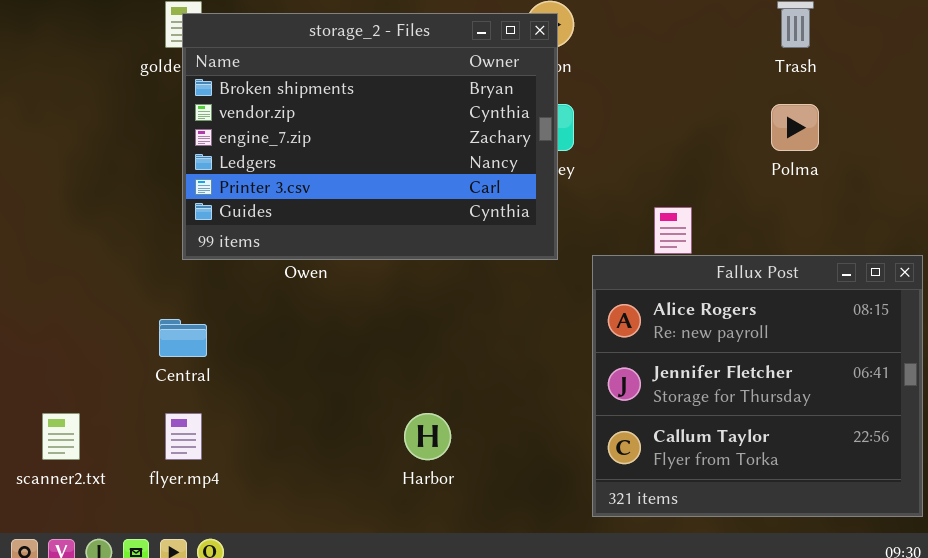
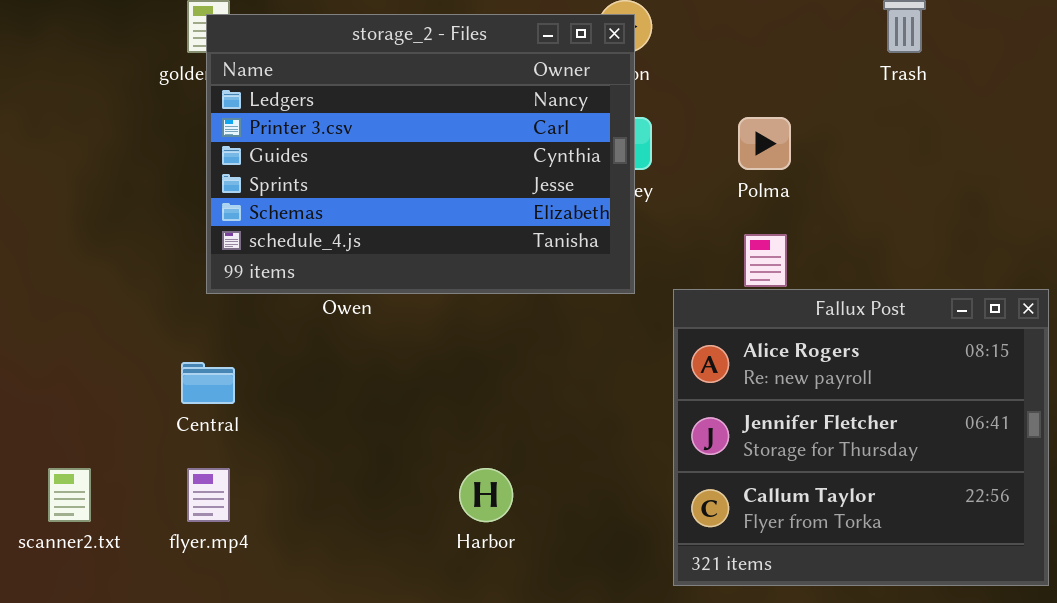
storage_2 - Files: [182,13,558,260] -> [206,14,635,294], scrolled down 3 rows
Polma: [771,104,819,151] -> [738,117,791,170], moved

